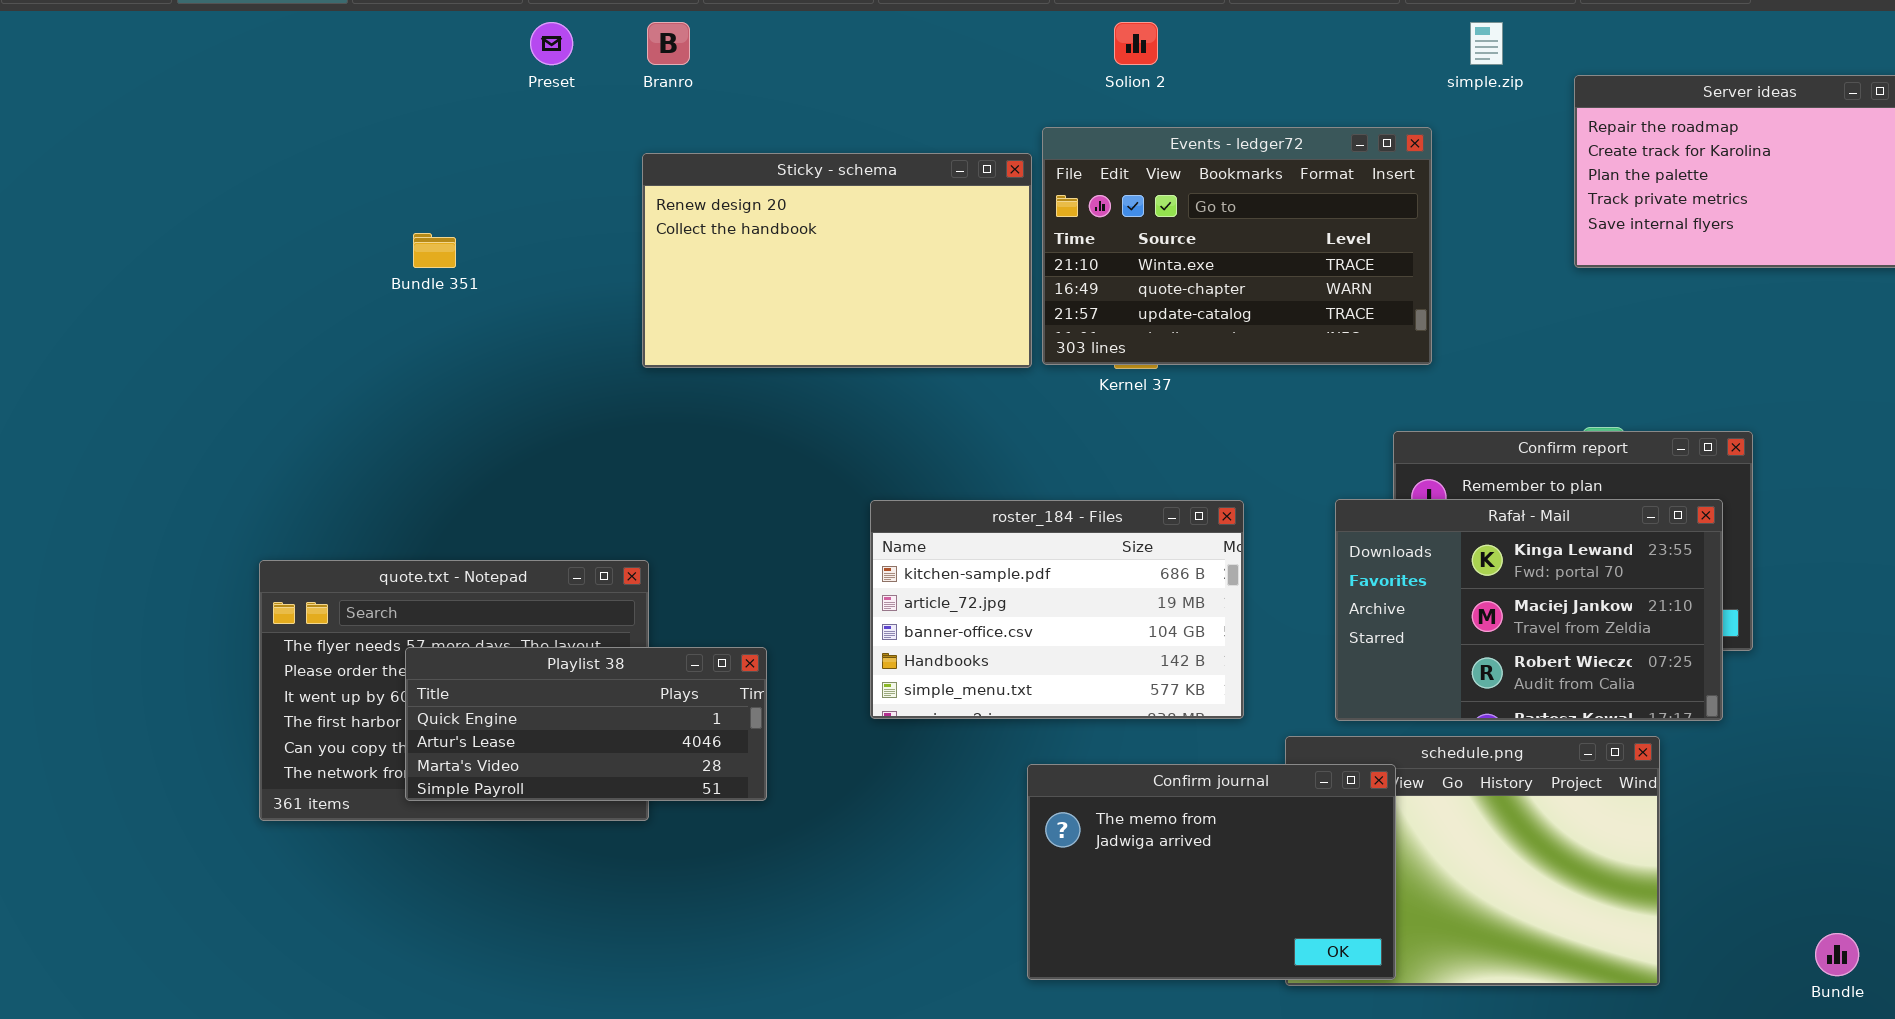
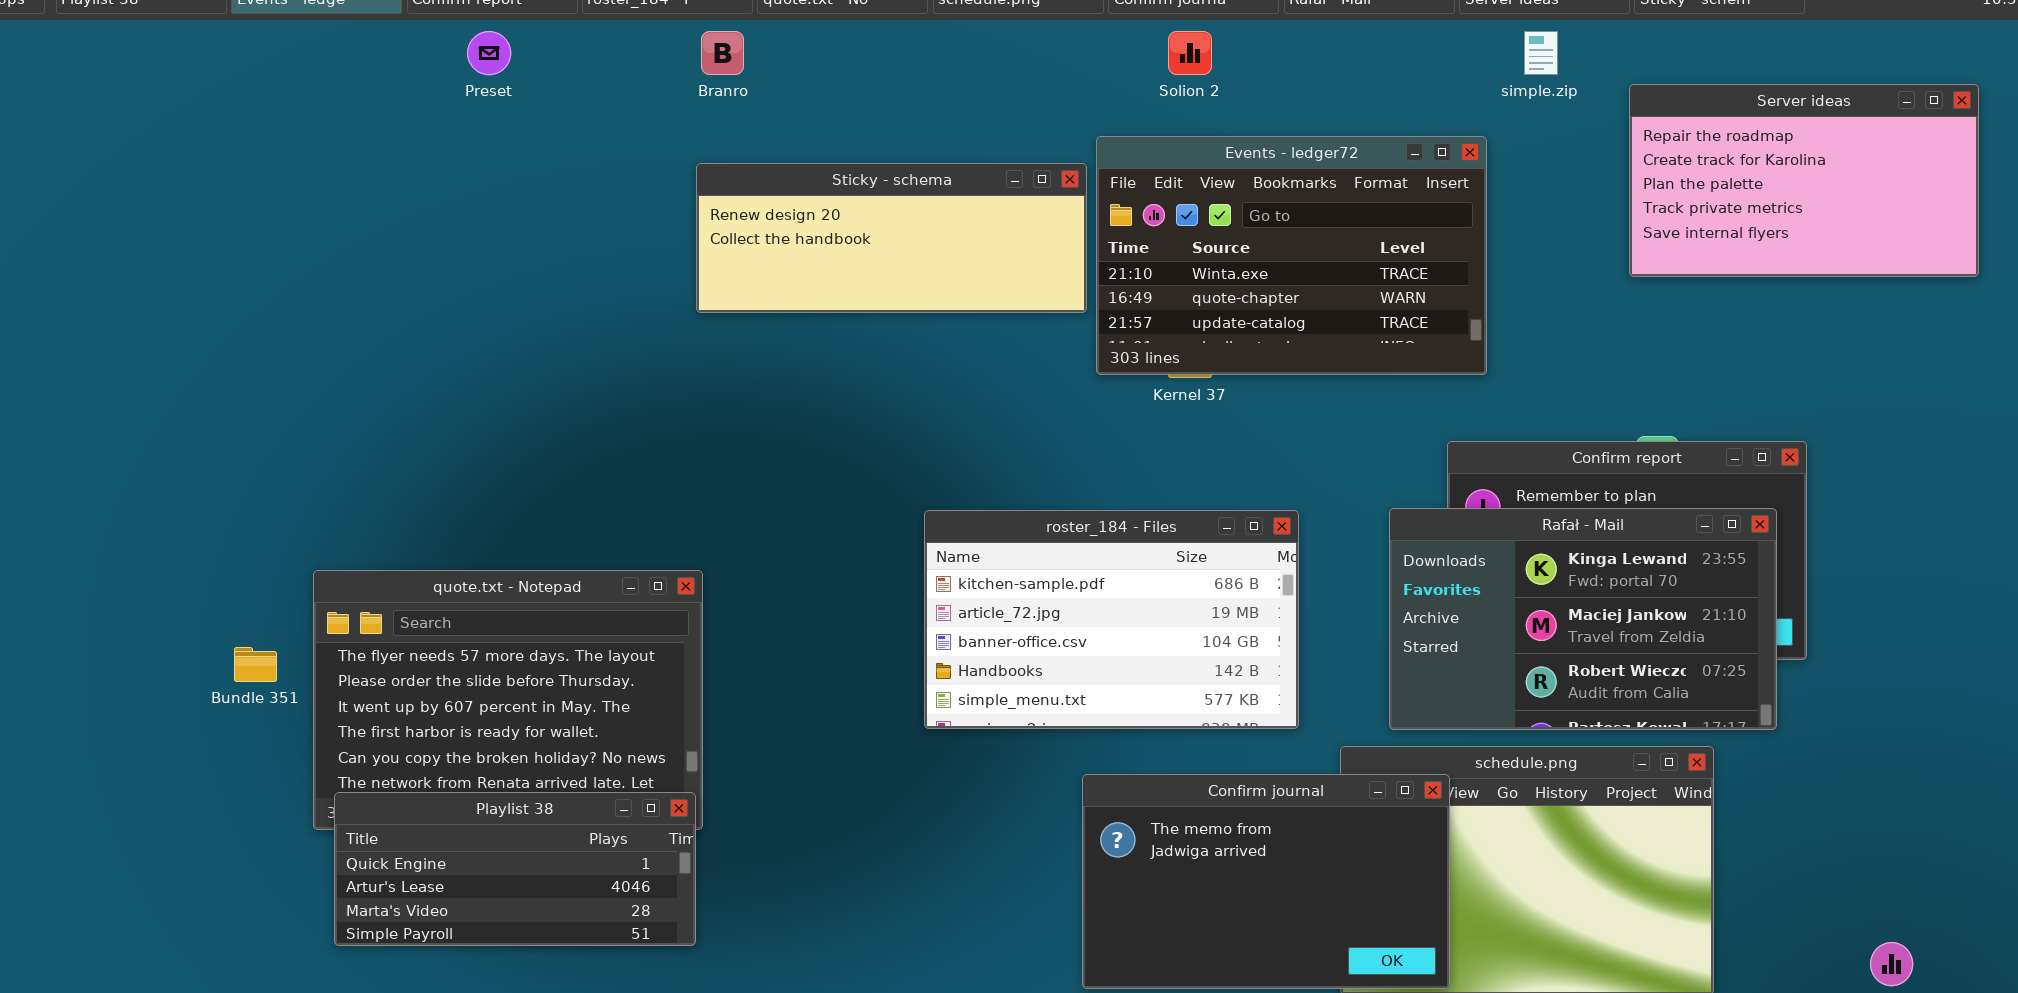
Preset: [530,22,573,65] -> [467,31,511,75], moved
Sticky - schema: [642,153,1032,368] -> [696,163,1087,313], resized
Bundle 351: [413,233,456,268] -> [234,647,277,682], moved
Playlist 38: [405,647,767,801] -> [334,792,696,946], moved

